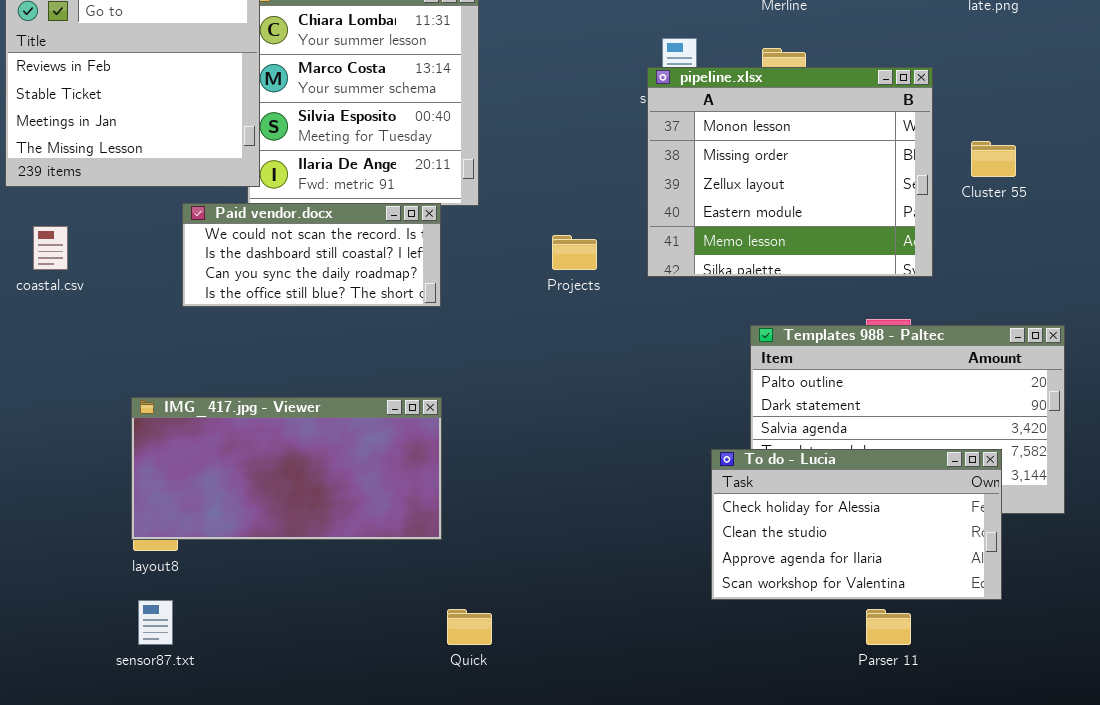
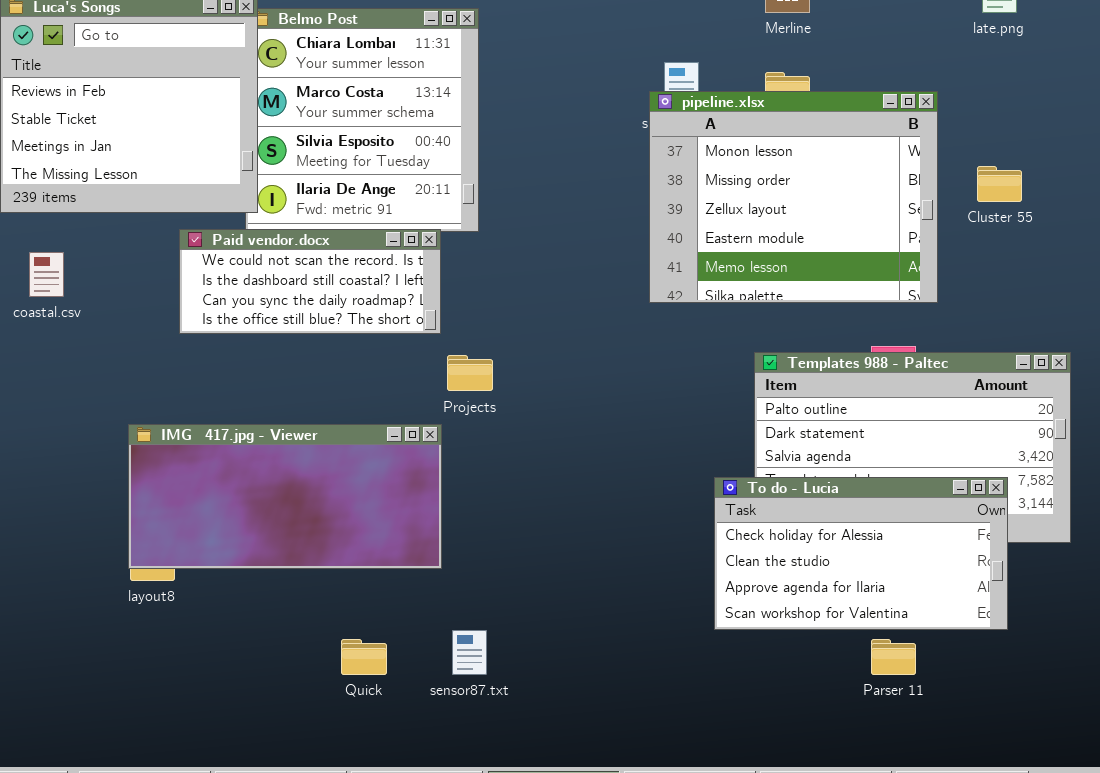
Projects: [552,235,597,270] -> [447,355,493,391], moved
sensor87.txt: [138,600,173,645] -> [452,630,487,675], moved
Quick: [447,609,492,645] -> [341,639,387,675], moved

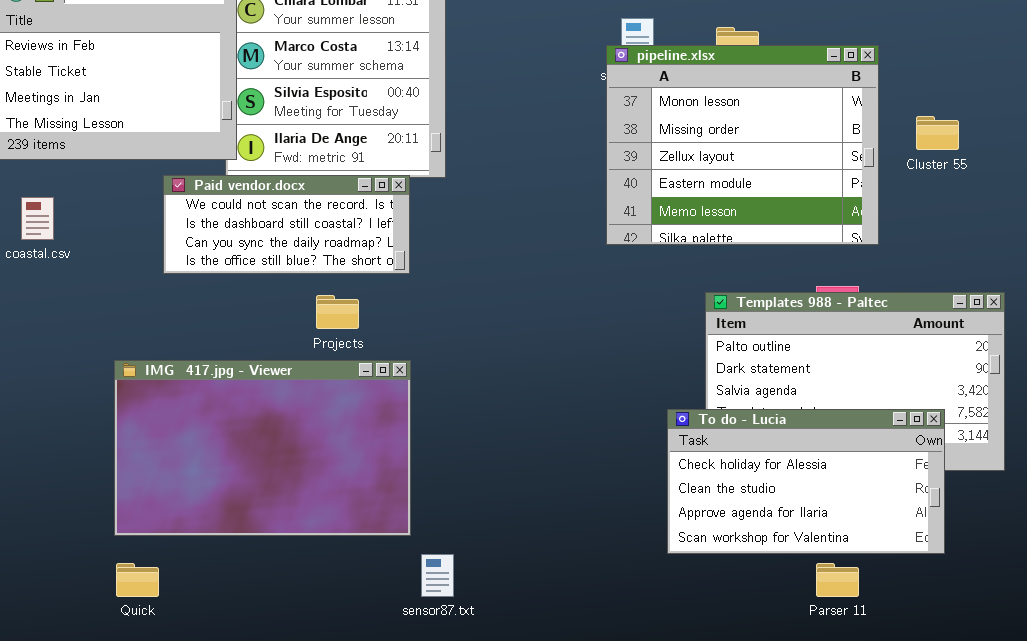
Projects: [447,355,493,391] -> [316,295,359,329], moved
IMG_417.jpg - Viewer: [128,424,442,569] -> [114,360,411,536], resized
Quick: [341,639,387,675] -> [116,563,159,597], moved

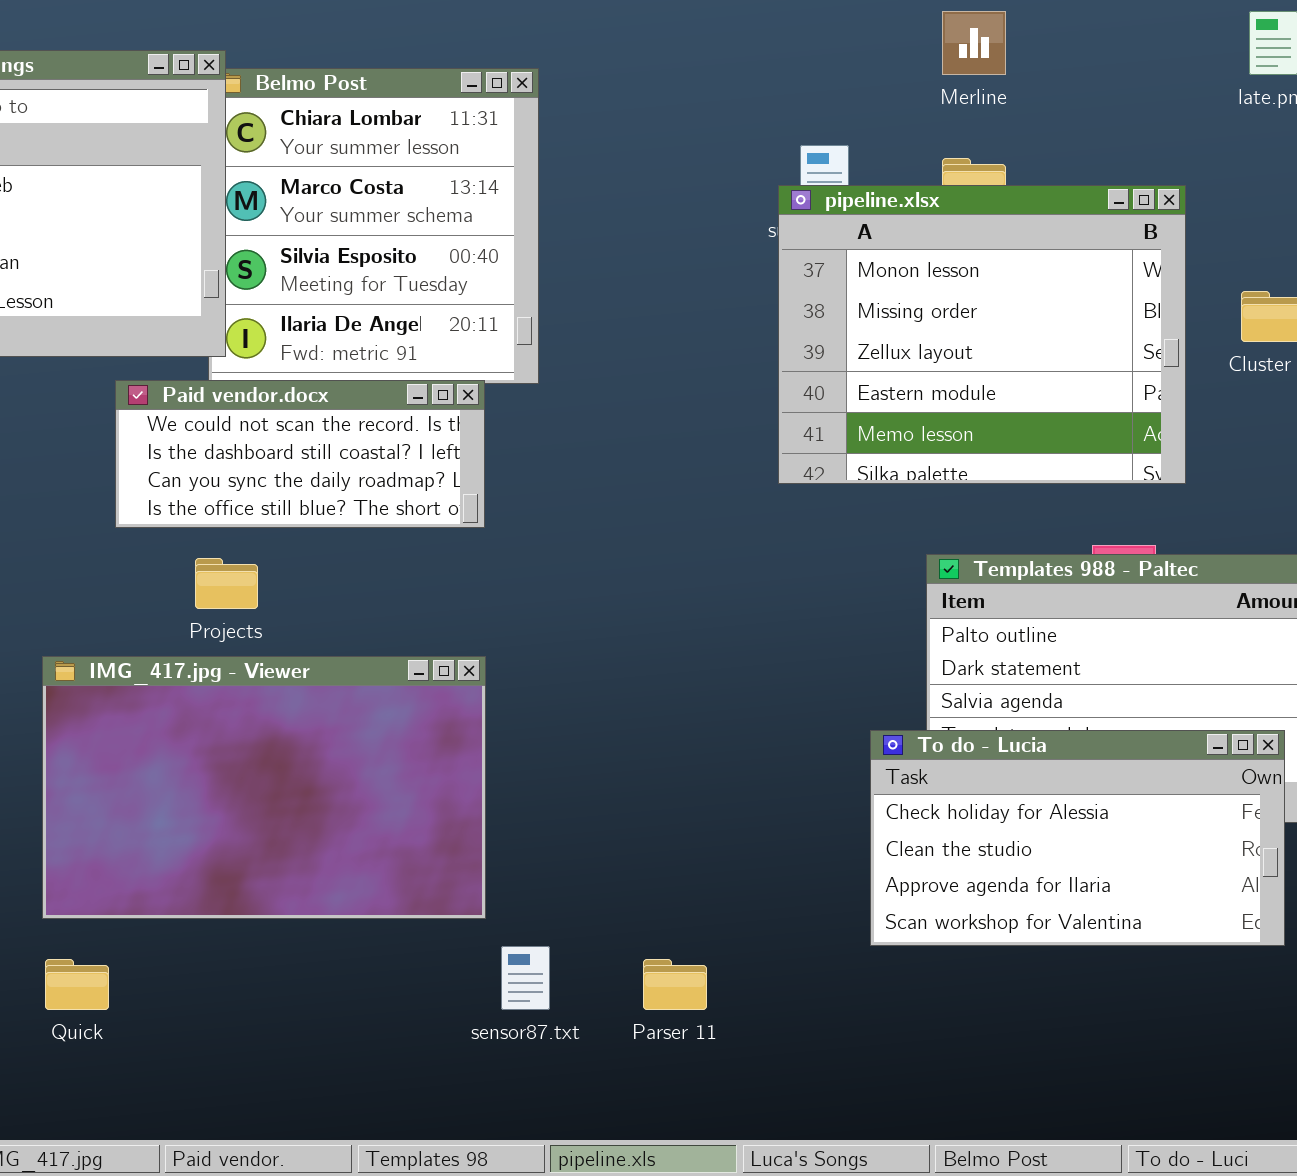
Projects: [316,295,359,329] -> [195,558,258,609], moved
Parser 11: [816,563,859,597] -> [643,959,707,1010], moved

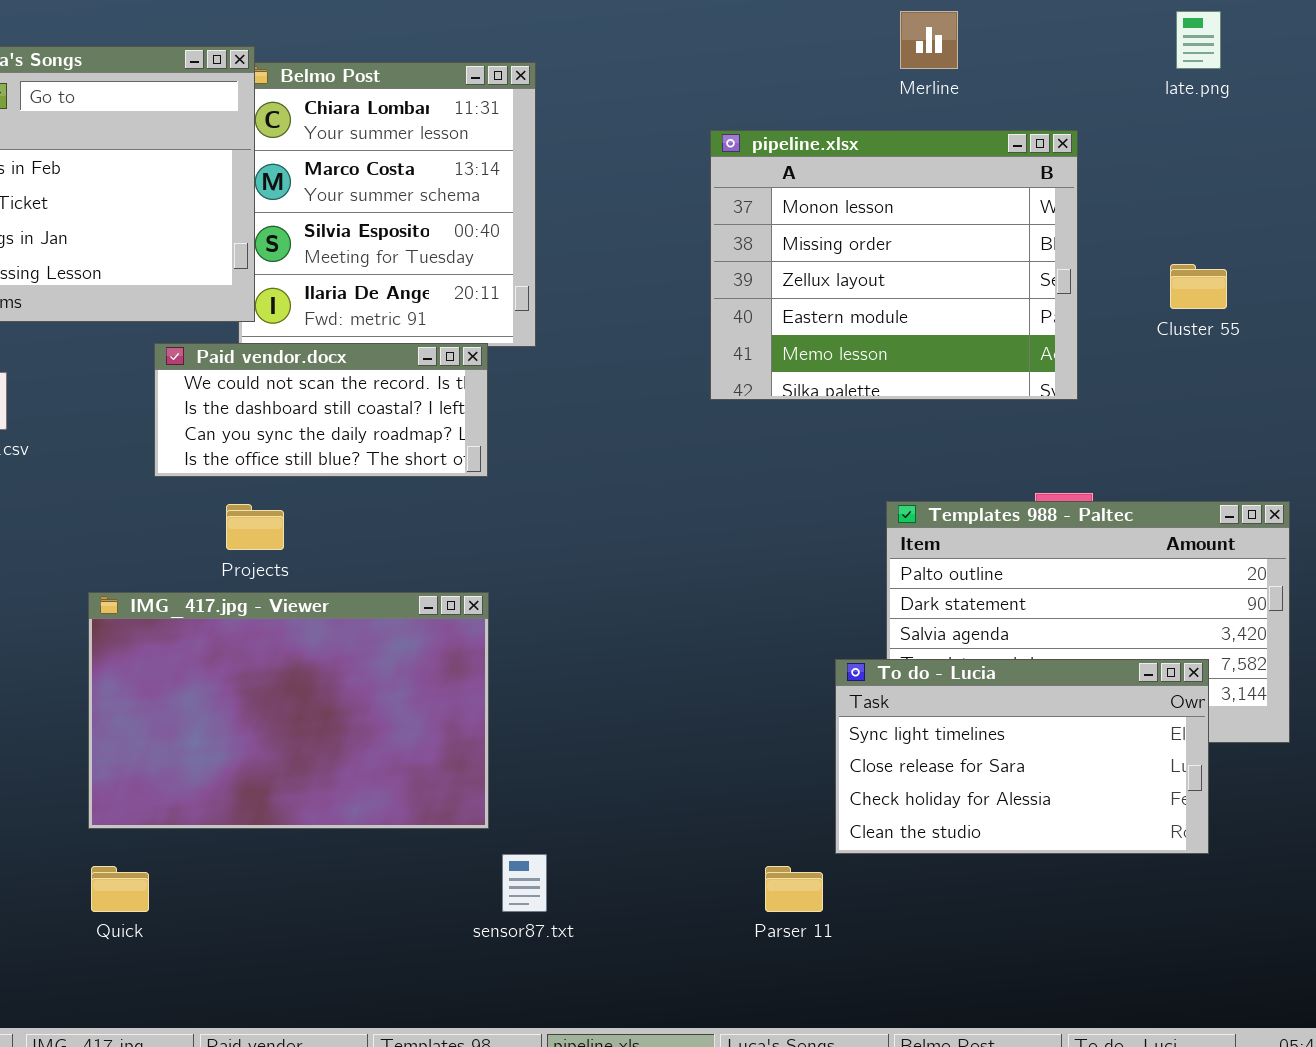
pipeline.xlsx: [778,185,1186,484] -> [710,130,1078,400], moved
To do - Lucia: [870,730,1285,946] -> [835,659,1209,854], scrolled up 2 rows
Parser 11: [643,959,707,1010] -> [765,866,823,912], moved

